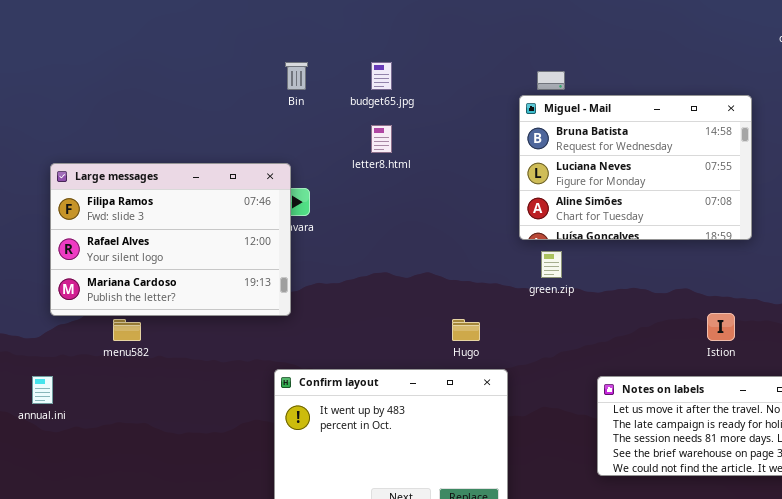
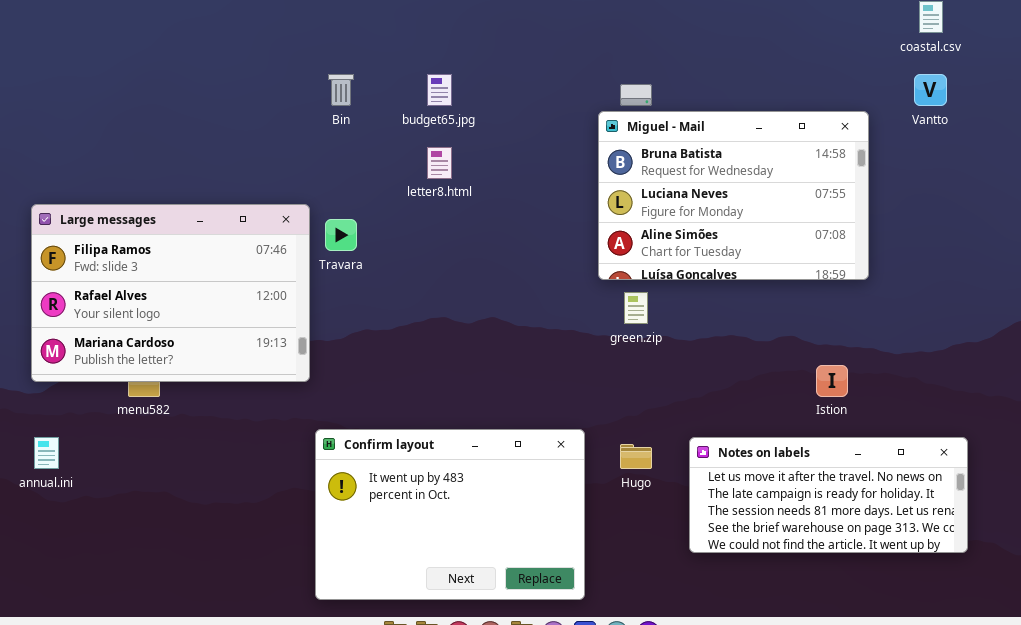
Large messages: [50,163,291,316] -> [31,204,310,382], moved
Hugo: [452,319,480,341] -> [620,444,652,469], moved

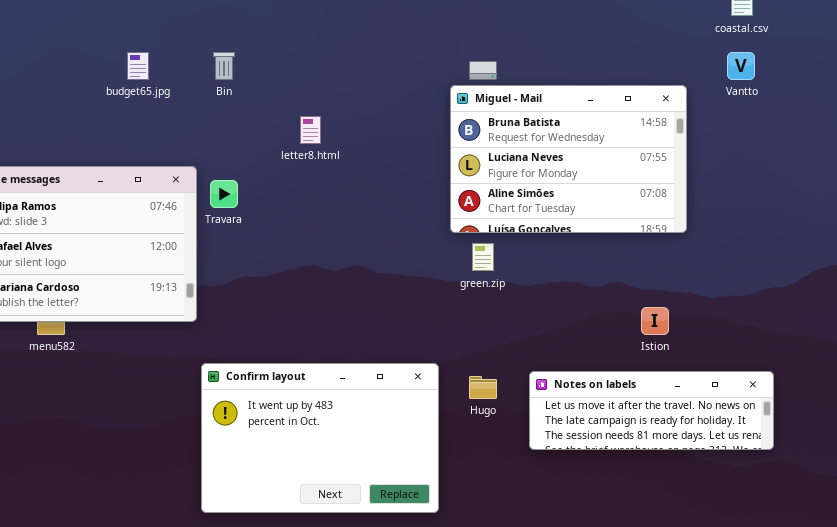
budget65.jpg: [427,74,452,106] -> [127,52,149,80], moved
Notes on labels: [689,437,968,553] -> [529,371,774,450], resized

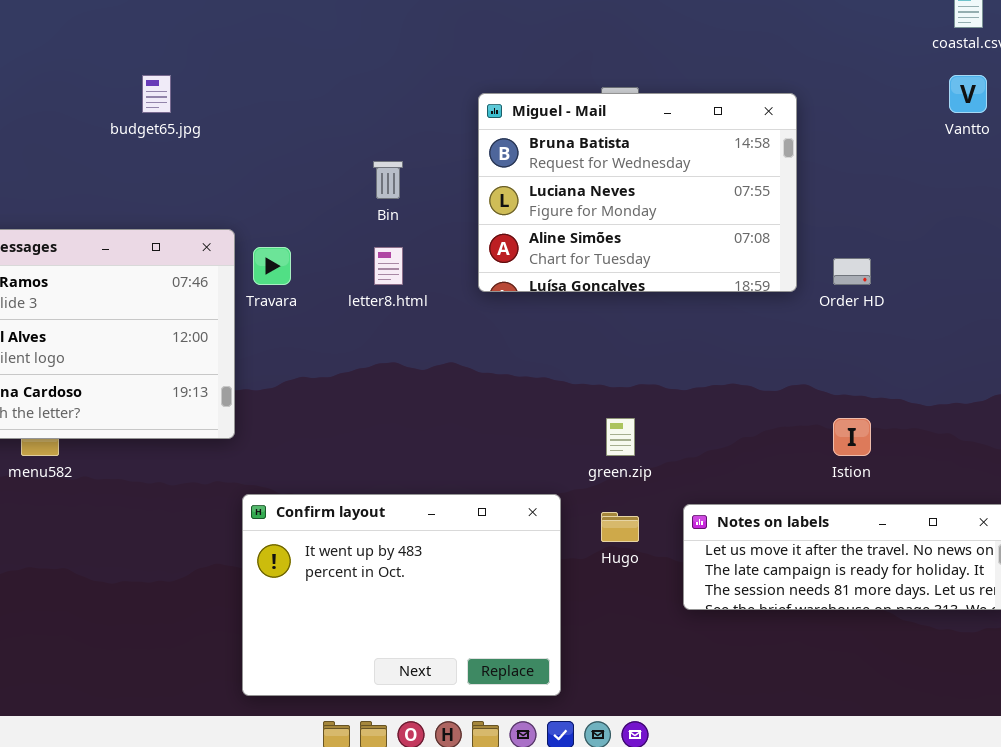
Bin: [213,52,235,80] -> [373,161,403,199], moved
Miguel - Mail: [450,85,687,233] -> [478,93,797,292], moved
letter8.html: [300,116,321,144] -> [374,247,403,285], moved
green.zip: [472,243,494,271] -> [606,418,635,456], moved

